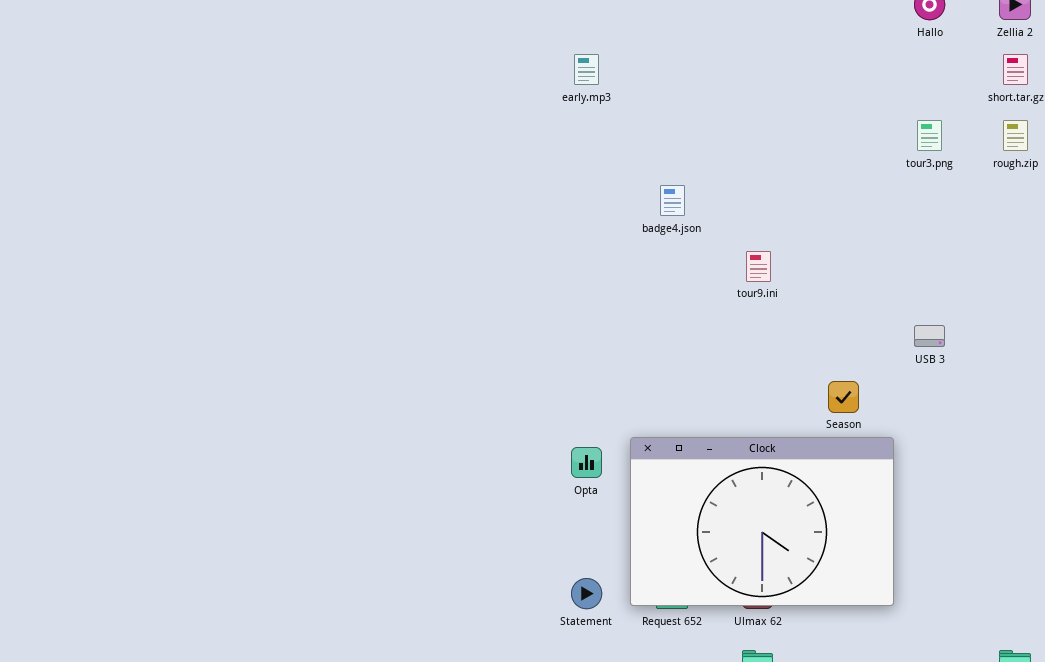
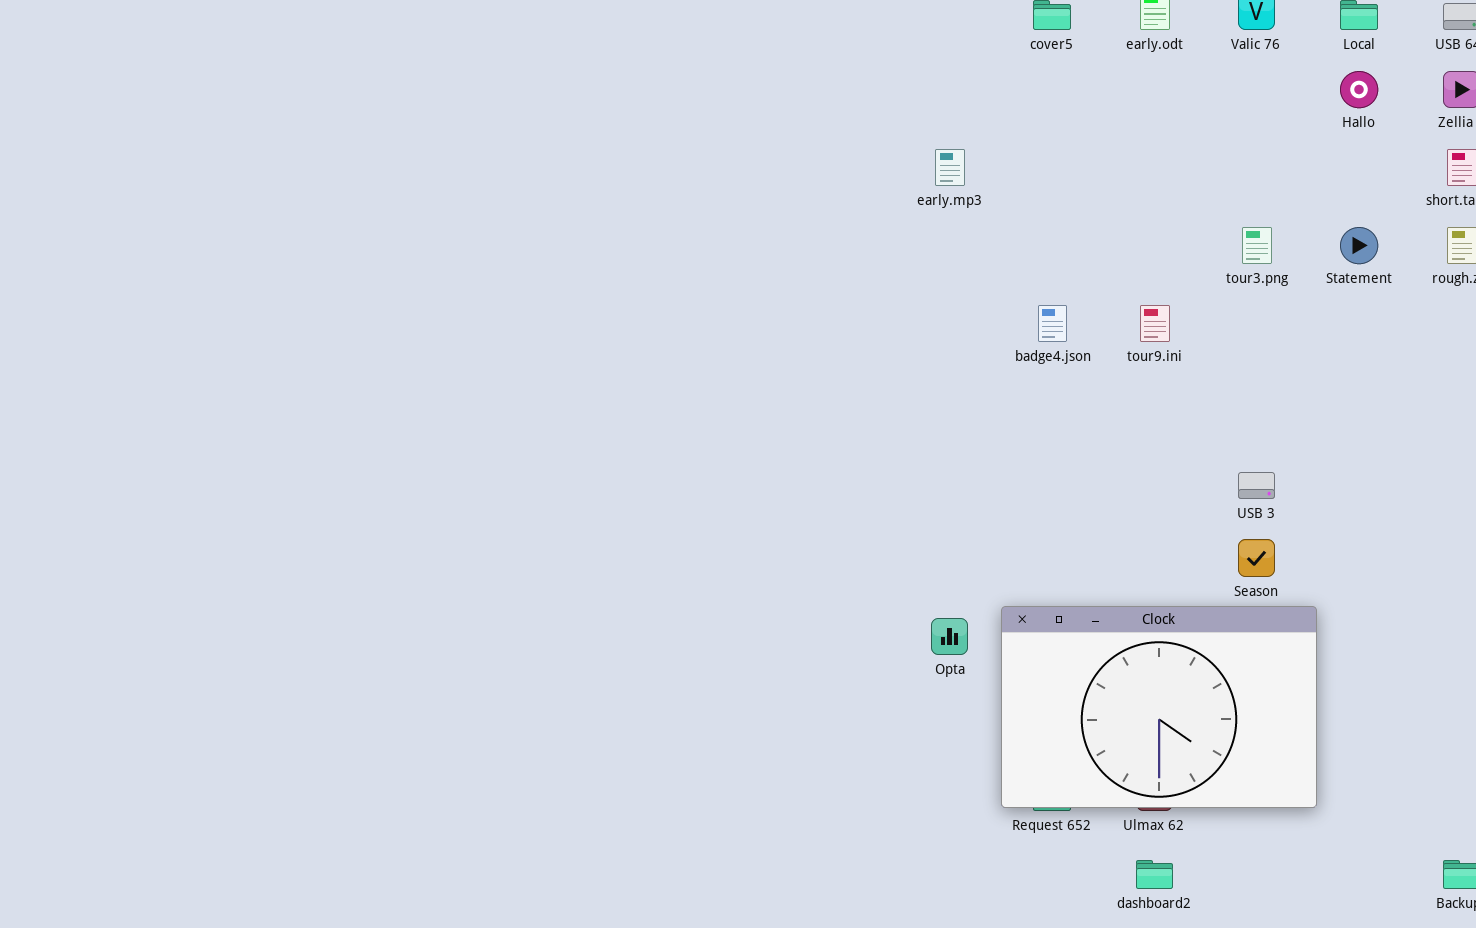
tour3.png: [917,120,942,151] -> [1242,227,1272,264], moved
tour9.ini: [746,251,771,282] -> [1140,305,1170,342], moved
USB 3: [914,325,945,347] -> [1238,472,1275,499], moved
Statement: [571,578,602,609] -> [1340,227,1378,264], moved

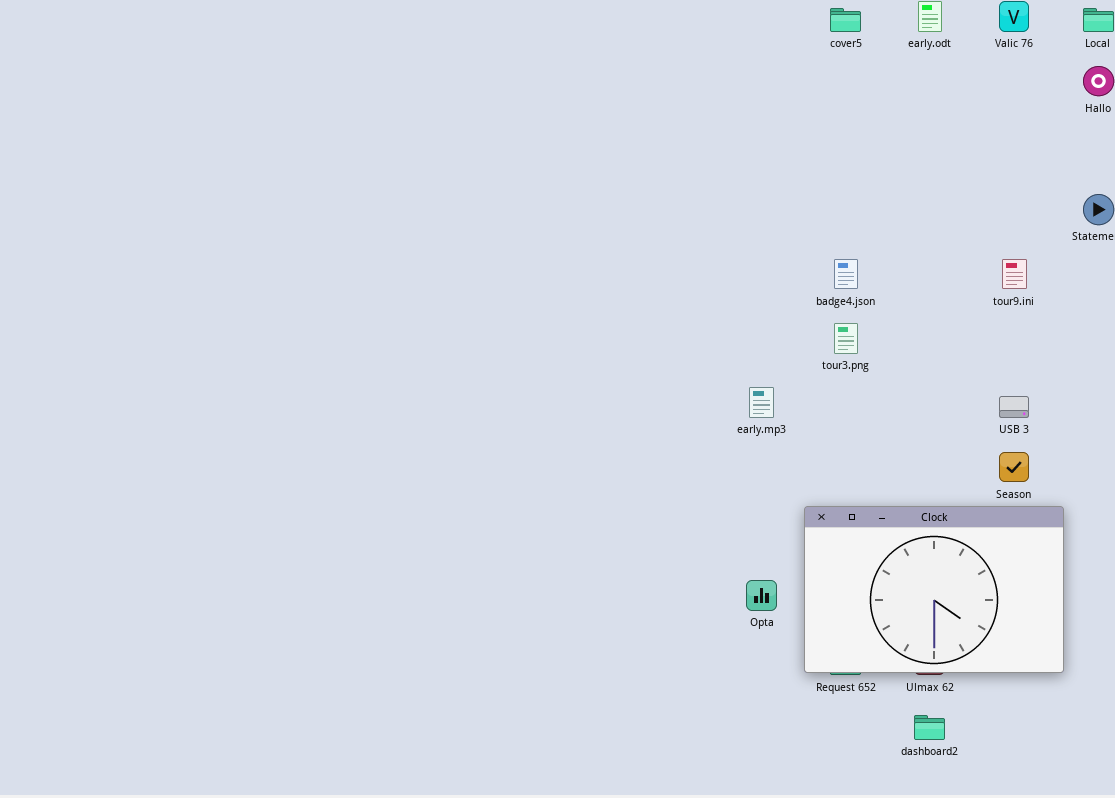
early.mp3: [935,149,965,186] -> [749,387,774,418], moved
tour3.png: [1242,227,1272,264] -> [834,323,858,354], moved
tour9.ini: [1140,305,1170,342] -> [1002,259,1027,289], moved
Opta: [931,618,968,655] -> [746,580,777,611], moved

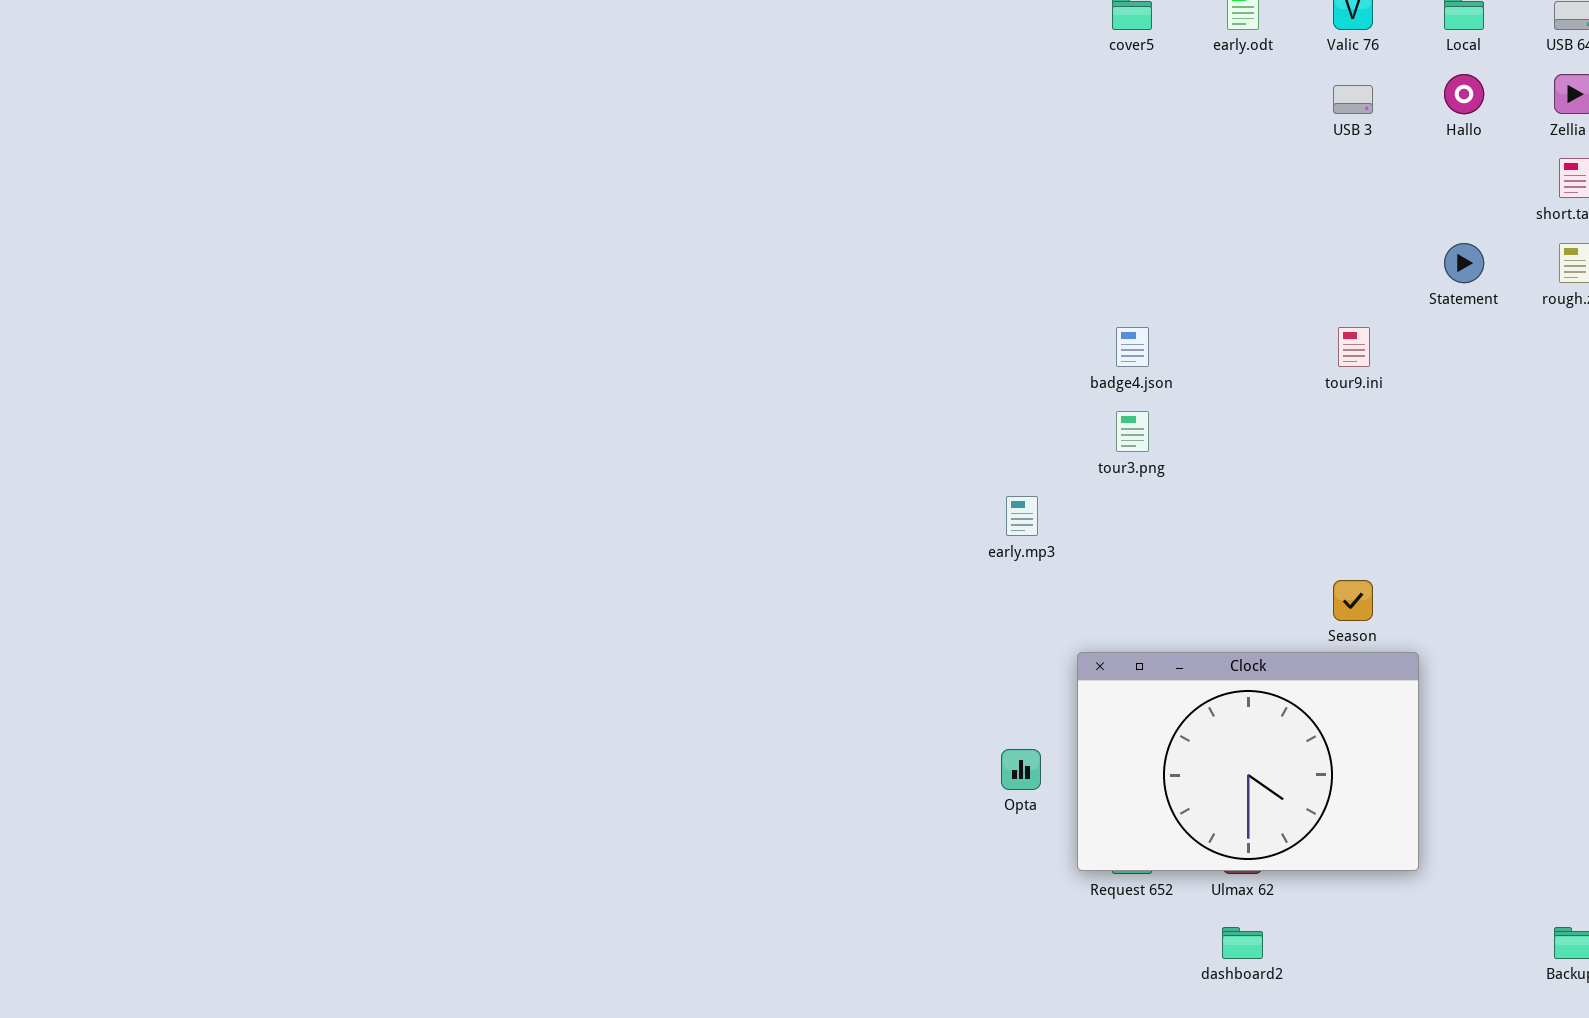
USB 3: [999,396,1029,418] -> [1333,85,1373,114], moved

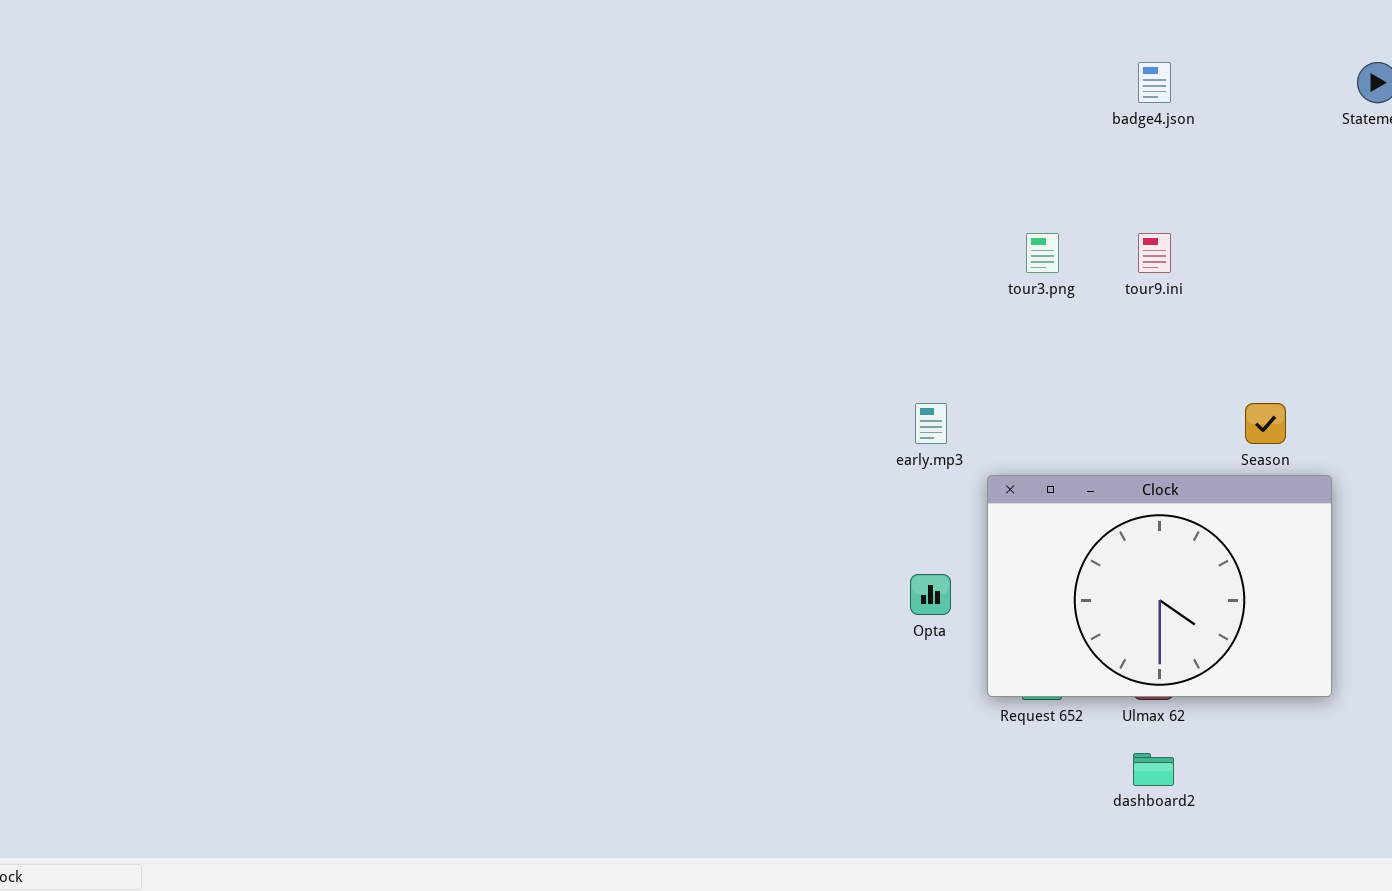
badge4.json: [1116,327,1149,367] -> [1138,62,1171,103], moved
tour9.ini: [1338,327,1370,367] -> [1138,233,1171,273], moved
early.mp3: [1006,496,1038,536] -> [915,403,947,444], moved

